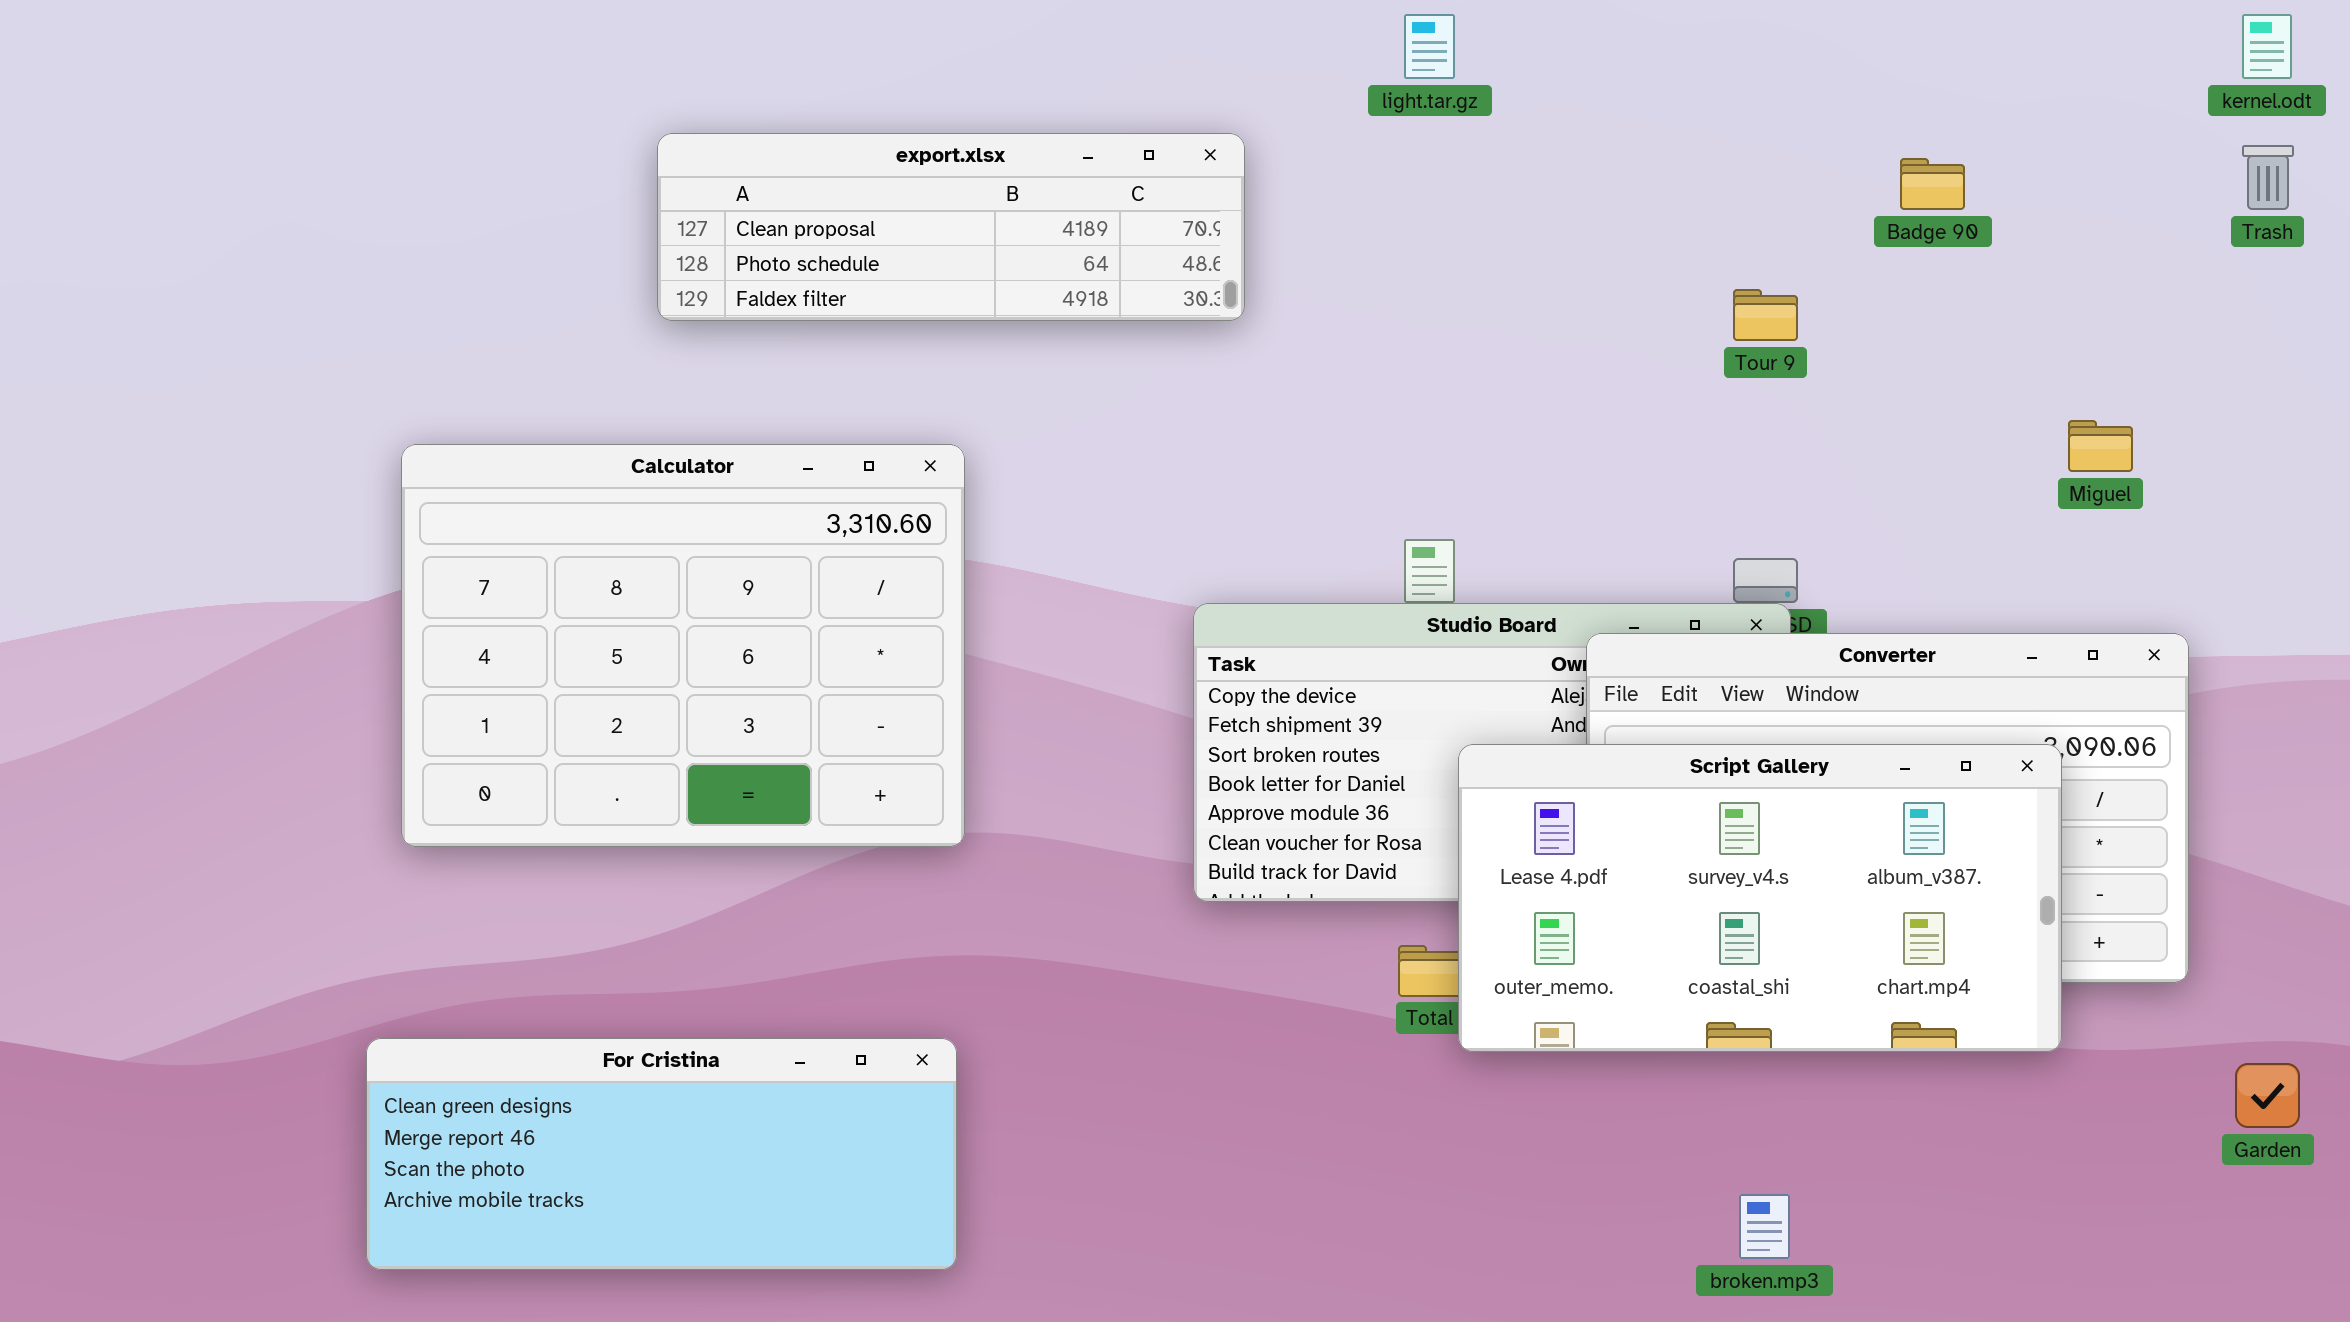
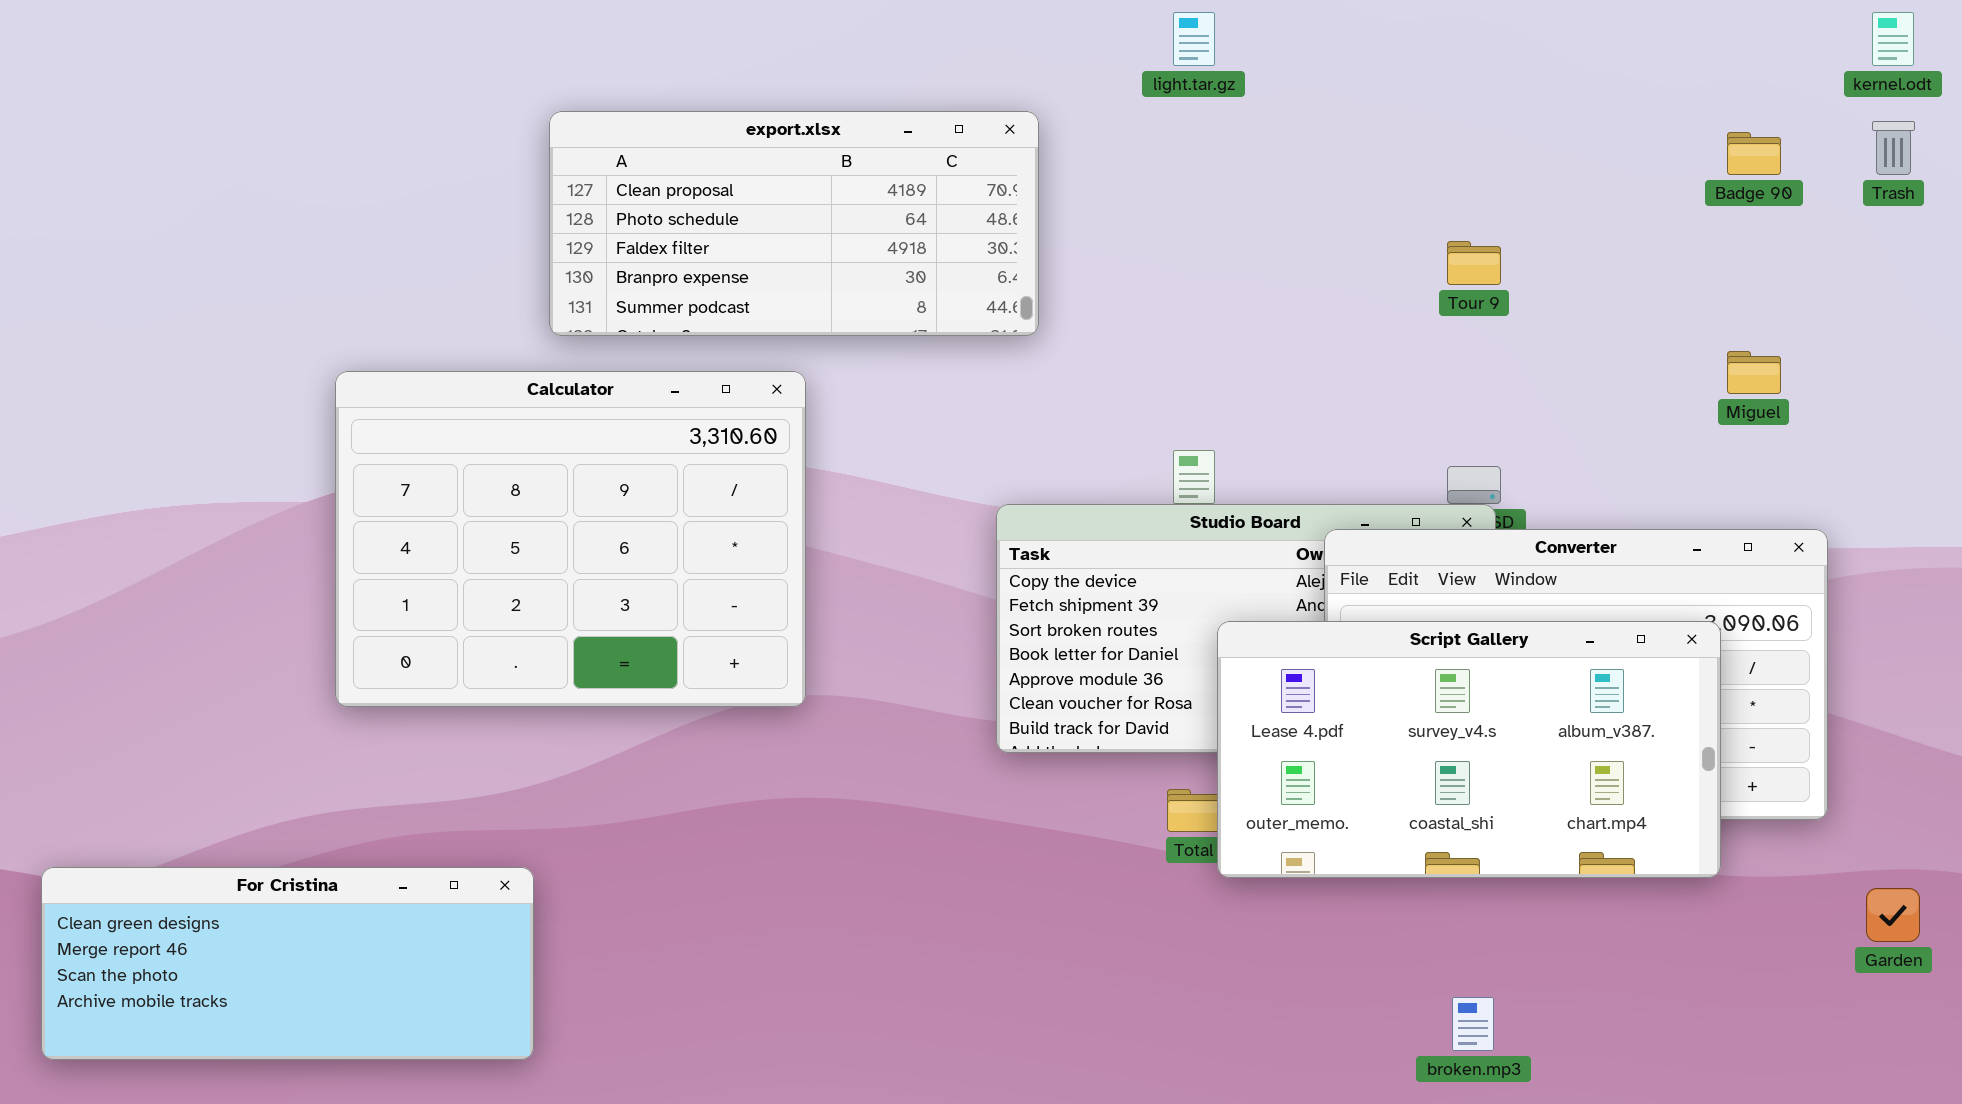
export.xlsx: [657,133,1245,321] -> [549,111,1039,336], resized
Badge 90: [1900,158,1965,210] -> [1727,132,1781,175], moved
For Cristina: [366,1038,957,1270] -> [41,867,534,1060], moved

